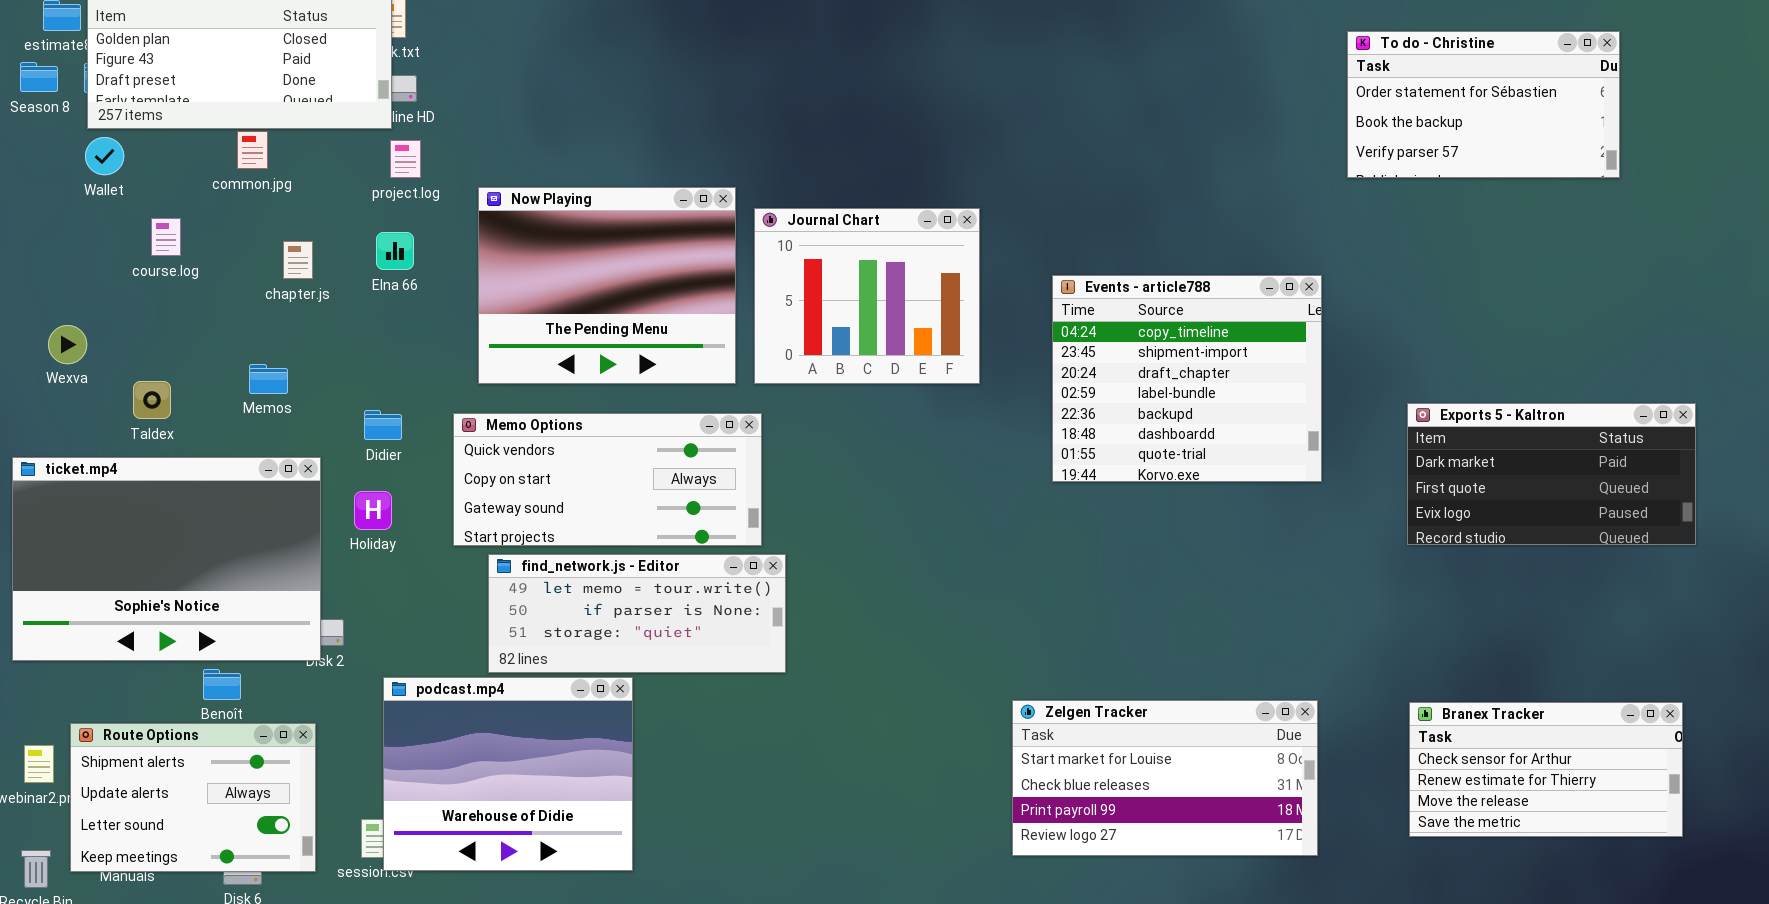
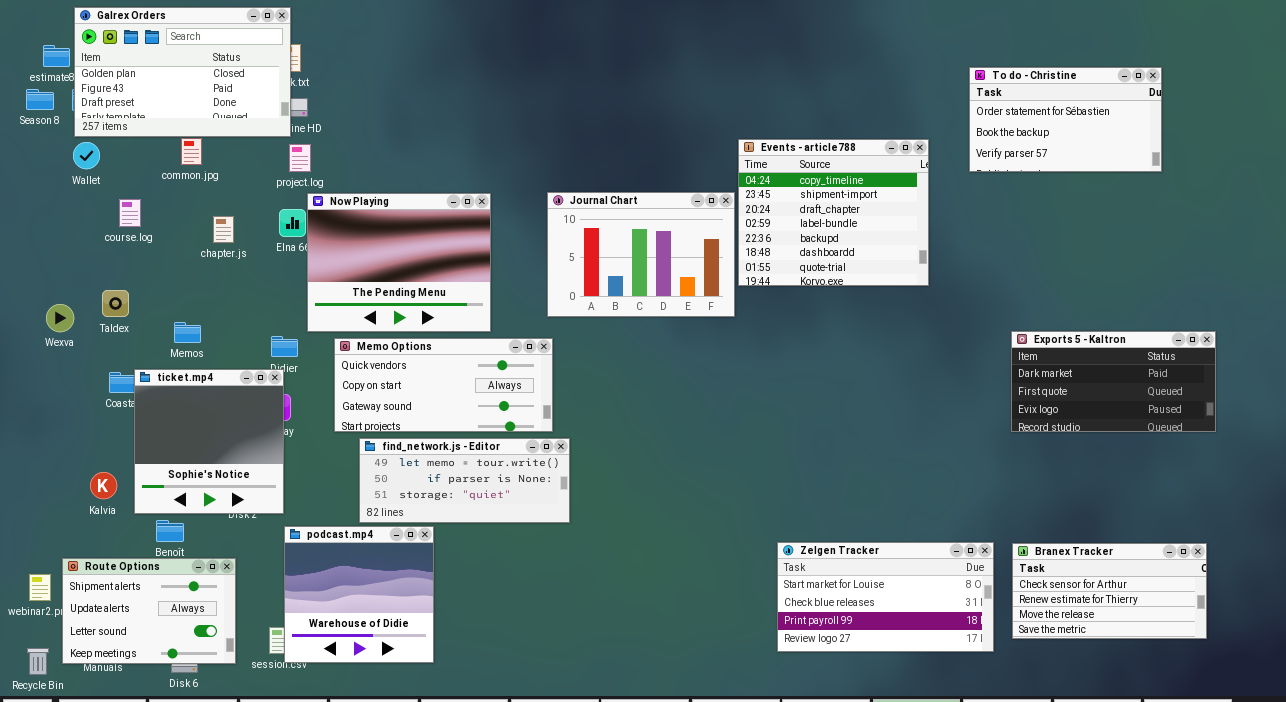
Now Playing: [478,187,736,384] -> [307,193,491,332], moved
Journal Chart: [754,208,980,384] -> [547,192,735,317], resized
Events - article788: [1052,275,1322,482] -> [738,139,929,286], moved
Wexva: [48,325,87,364] -> [46,304,74,332], moved
Memos: [249,364,288,394] -> [174,322,201,343], moved
Taldex: [133,381,171,419] -> [102,290,129,317], moved
ticket.mp4: [12,457,321,661] -> [134,369,284,514], moved, resized
podcast.mp4: [383,677,633,871] -> [284,526,434,663], resized
Zelgen Tracker: [1012,700,1318,856] -> [777,542,994,652], moved

